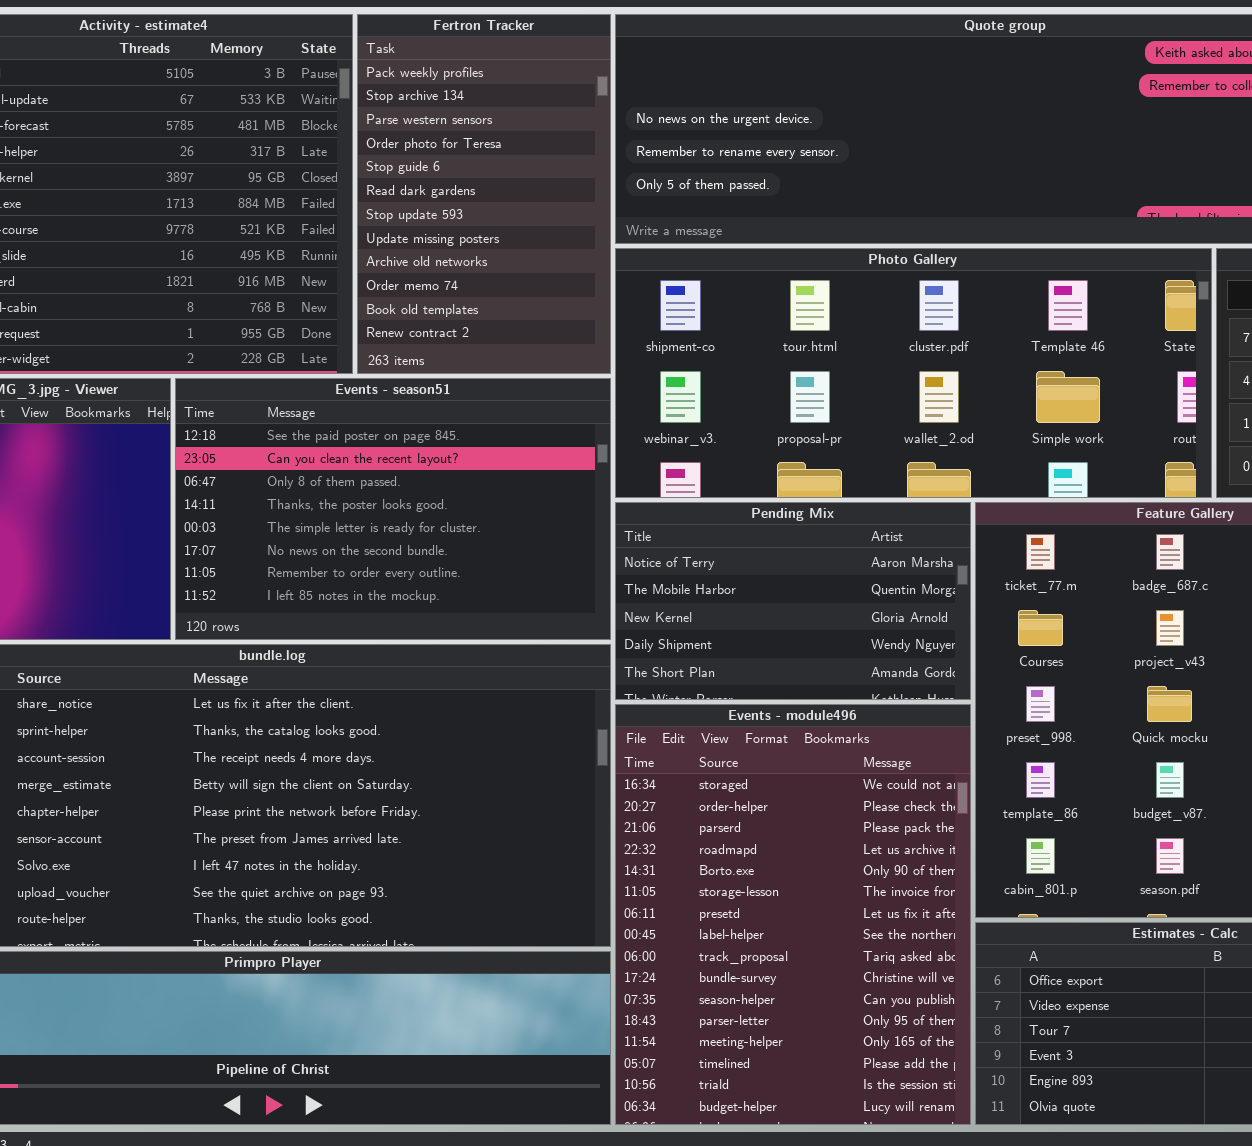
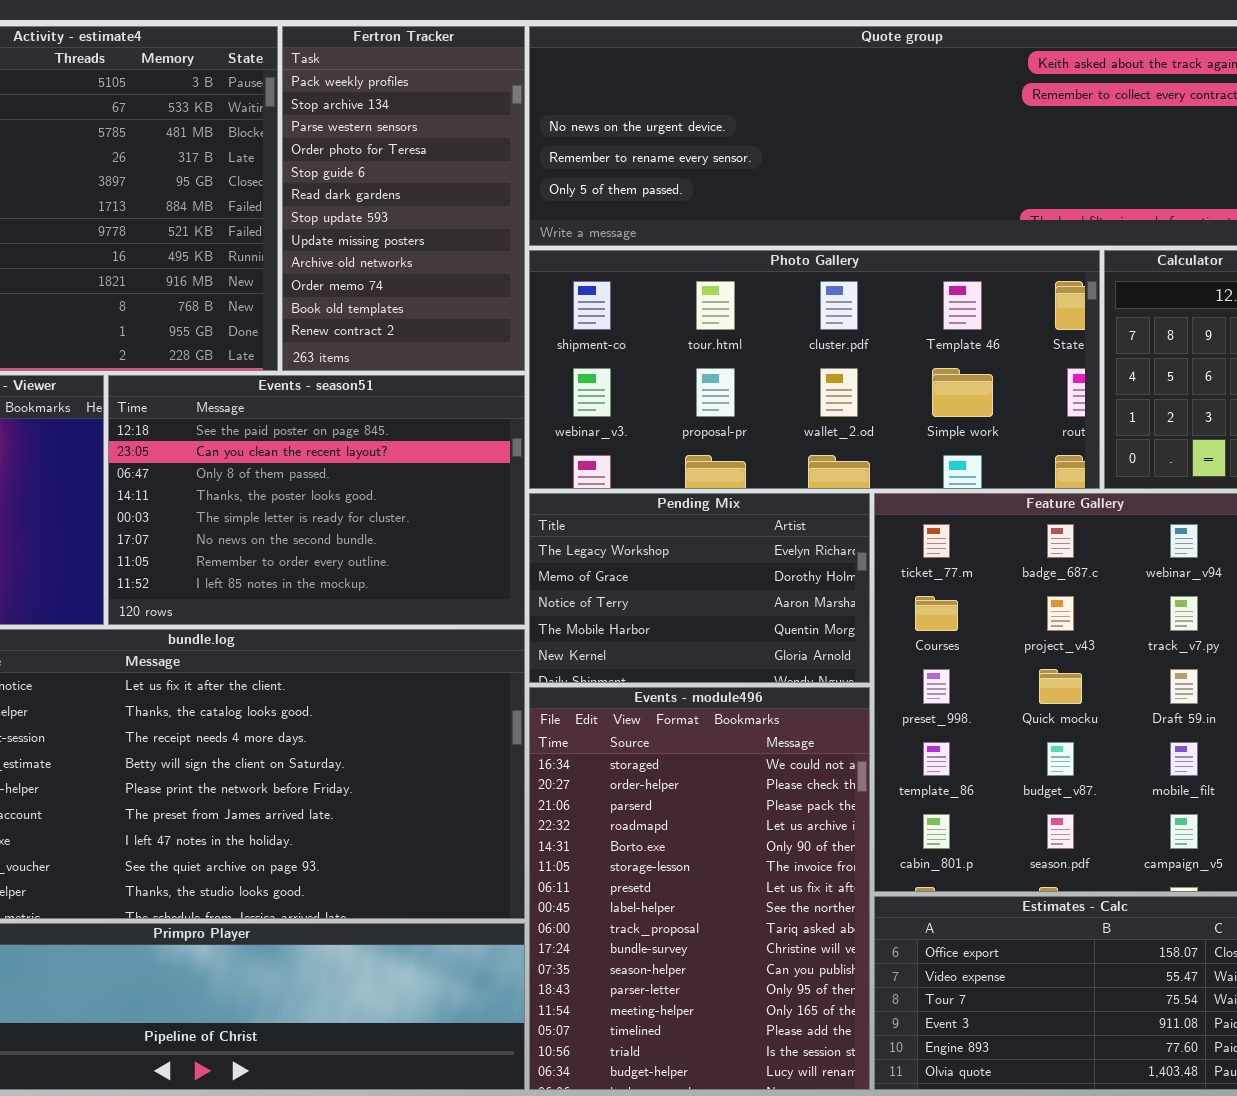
Pending Mix: [615,502,971,700] -> [529,493,870,683], scrolled up 2 rows

